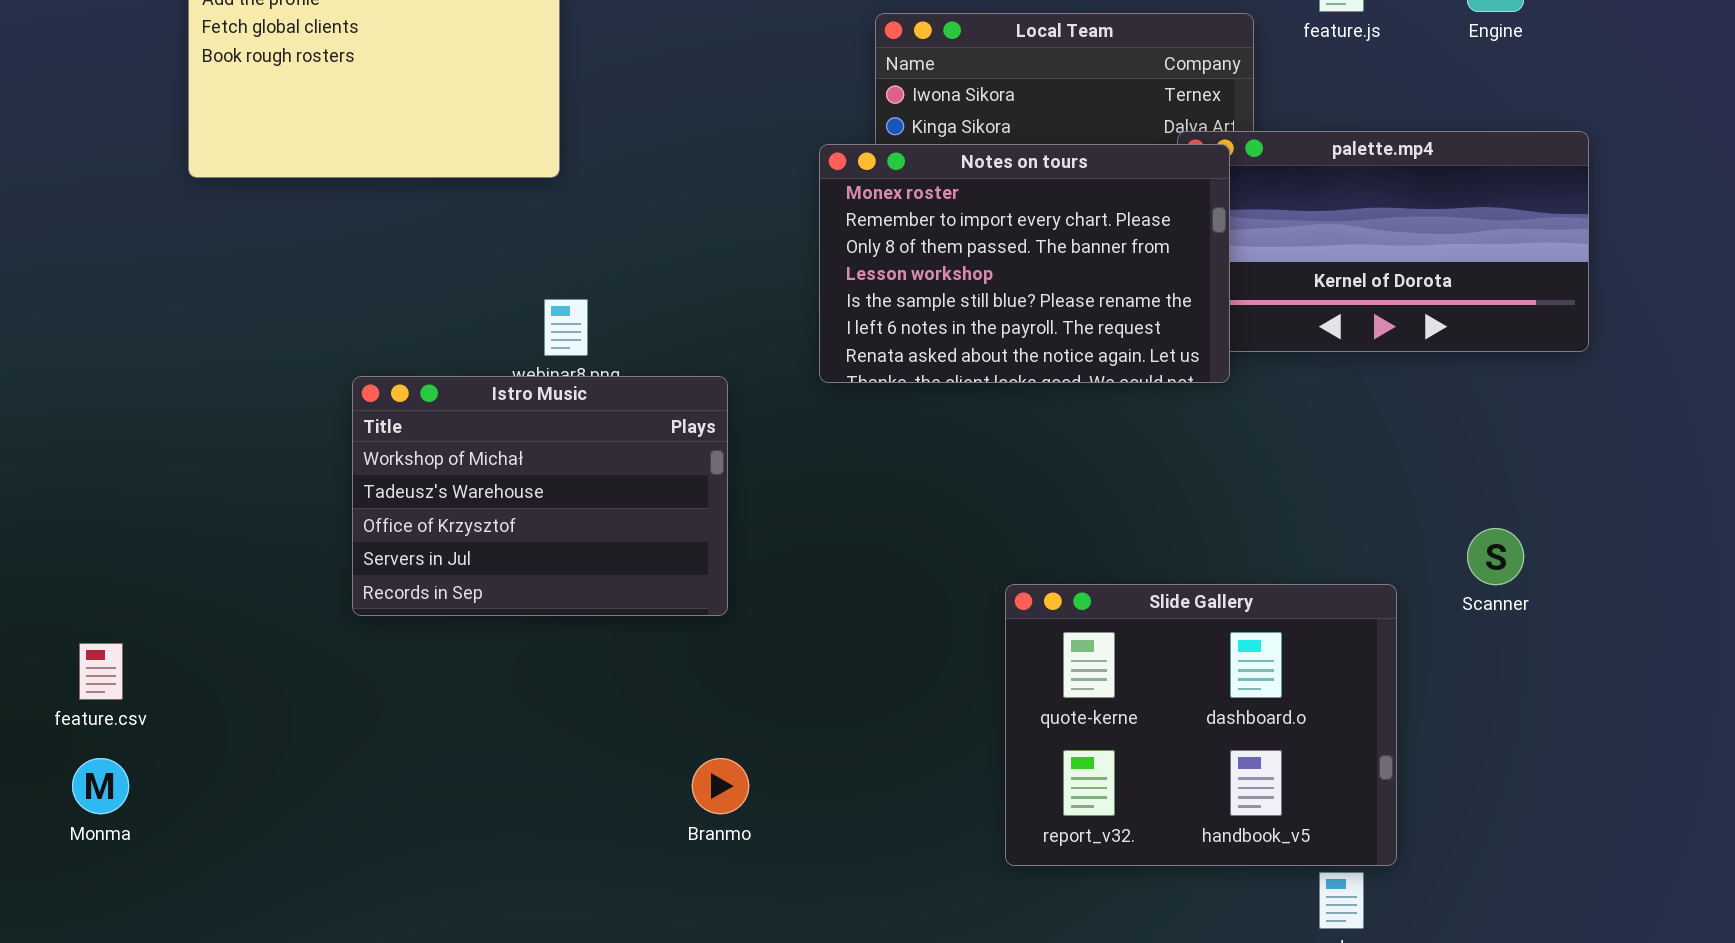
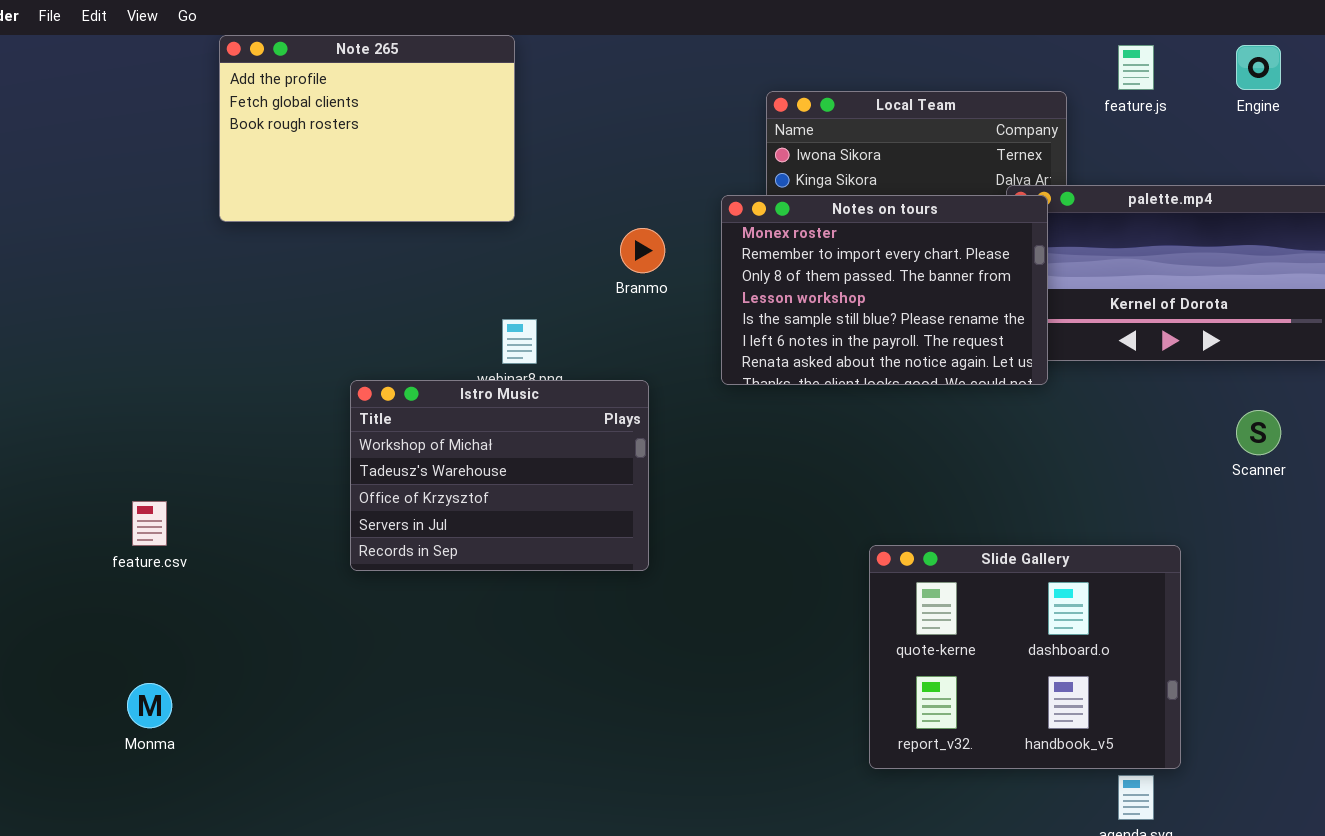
Scanner: [1467,528,1524,585] -> [1236,410,1281,455], moved
feature.csv: [79,643,123,700] -> [132,501,167,546], moved
Branmo: [692,758,749,814] -> [620,228,665,273], moved

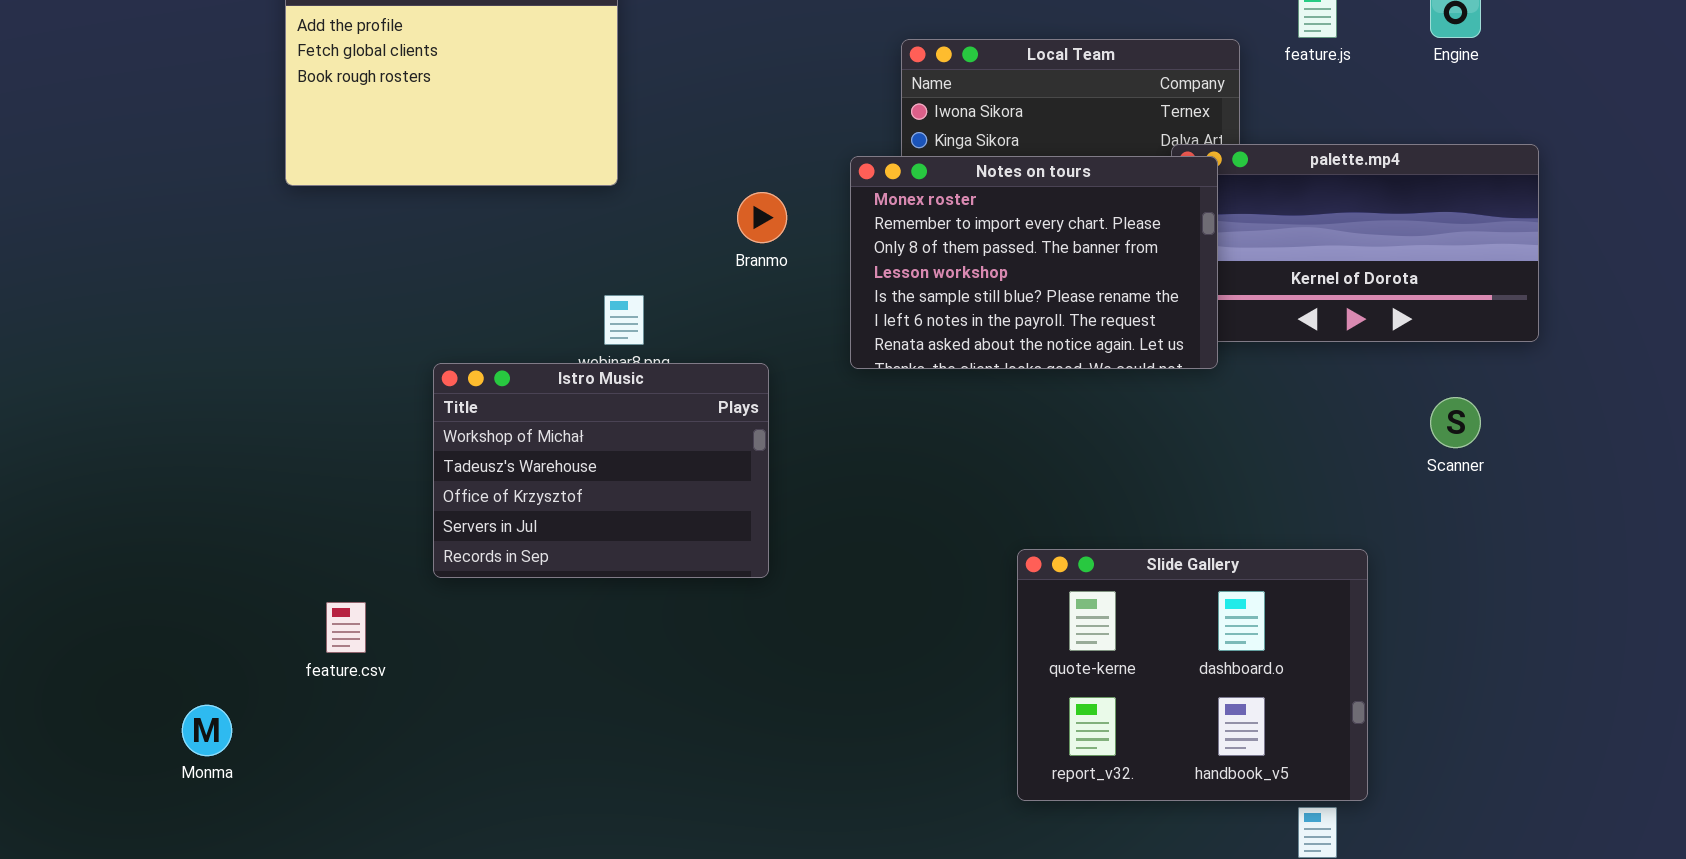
feature.csv: [132,501,167,546] -> [326,602,366,653], moved

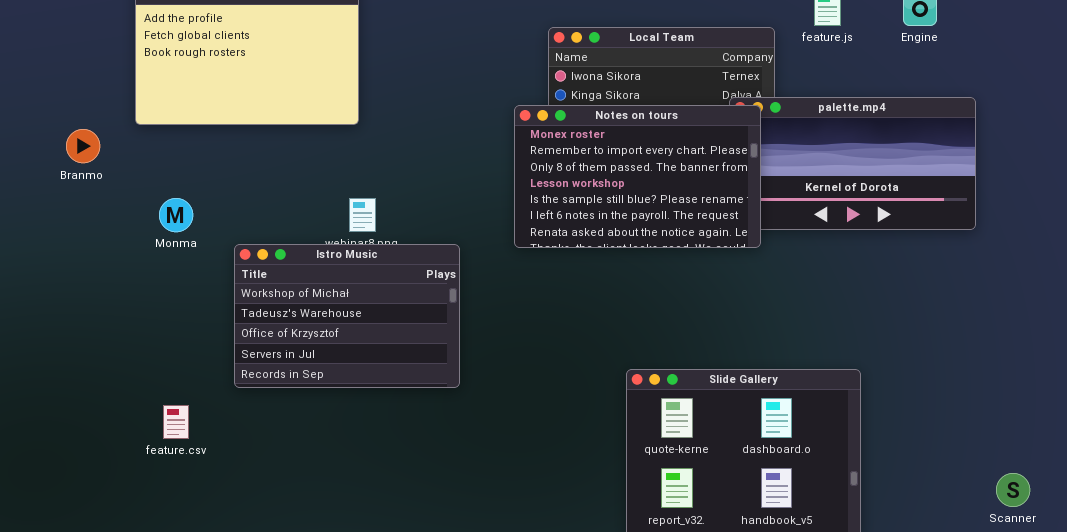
Branmo: [737,192,787,243] -> [66,129,100,163], moved
Scanner: [1430,397,1481,448] -> [996,473,1030,507], moved
Monma: [182,705,232,756] -> [159,198,193,232], moved

